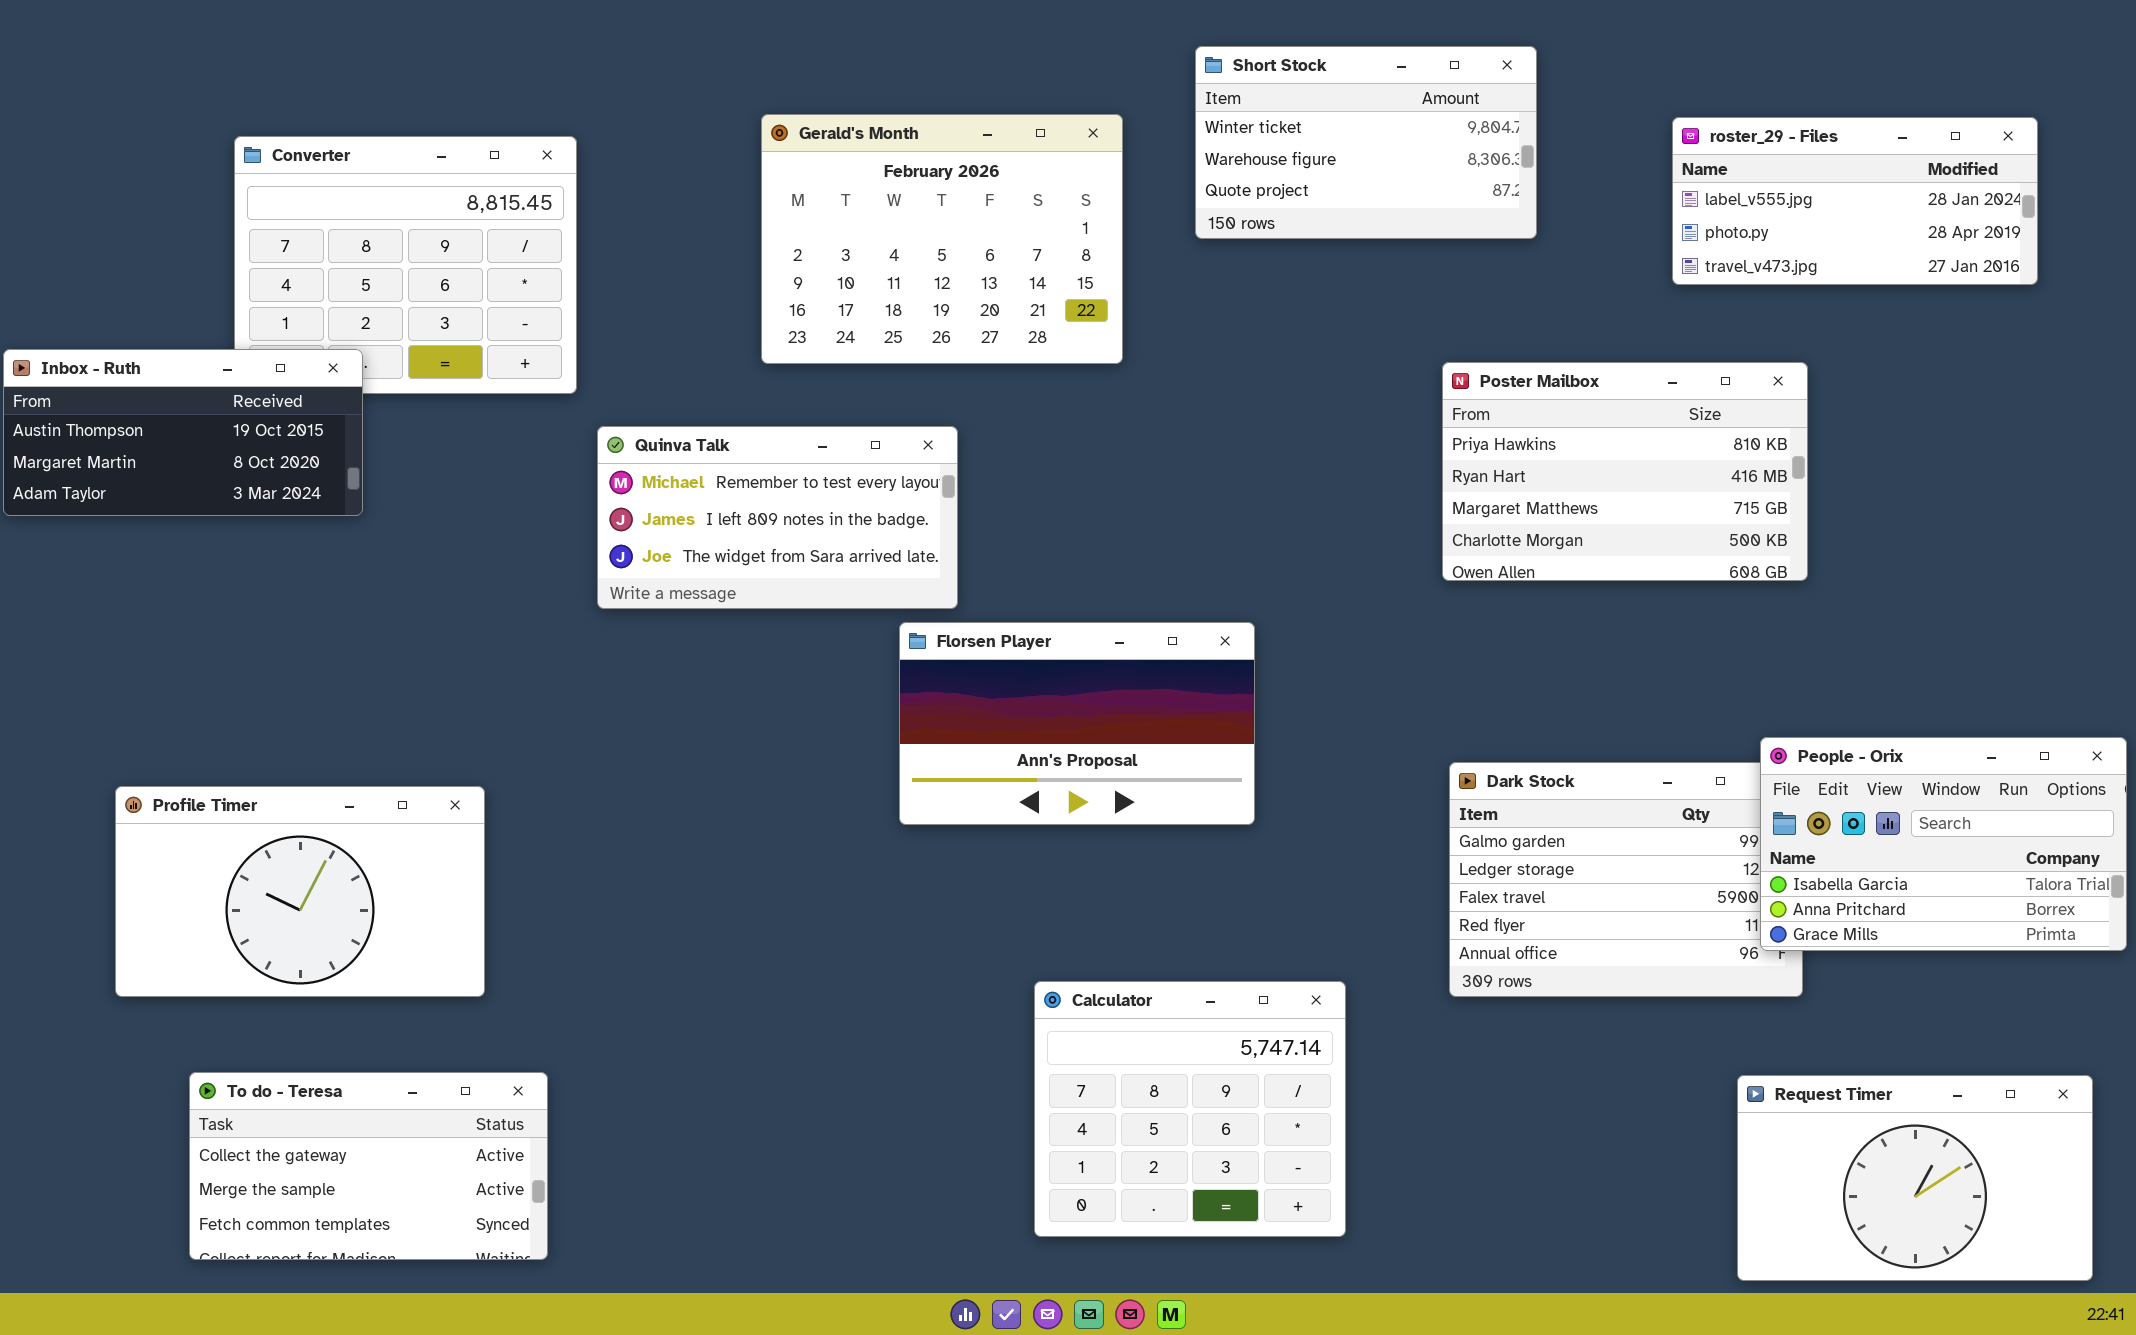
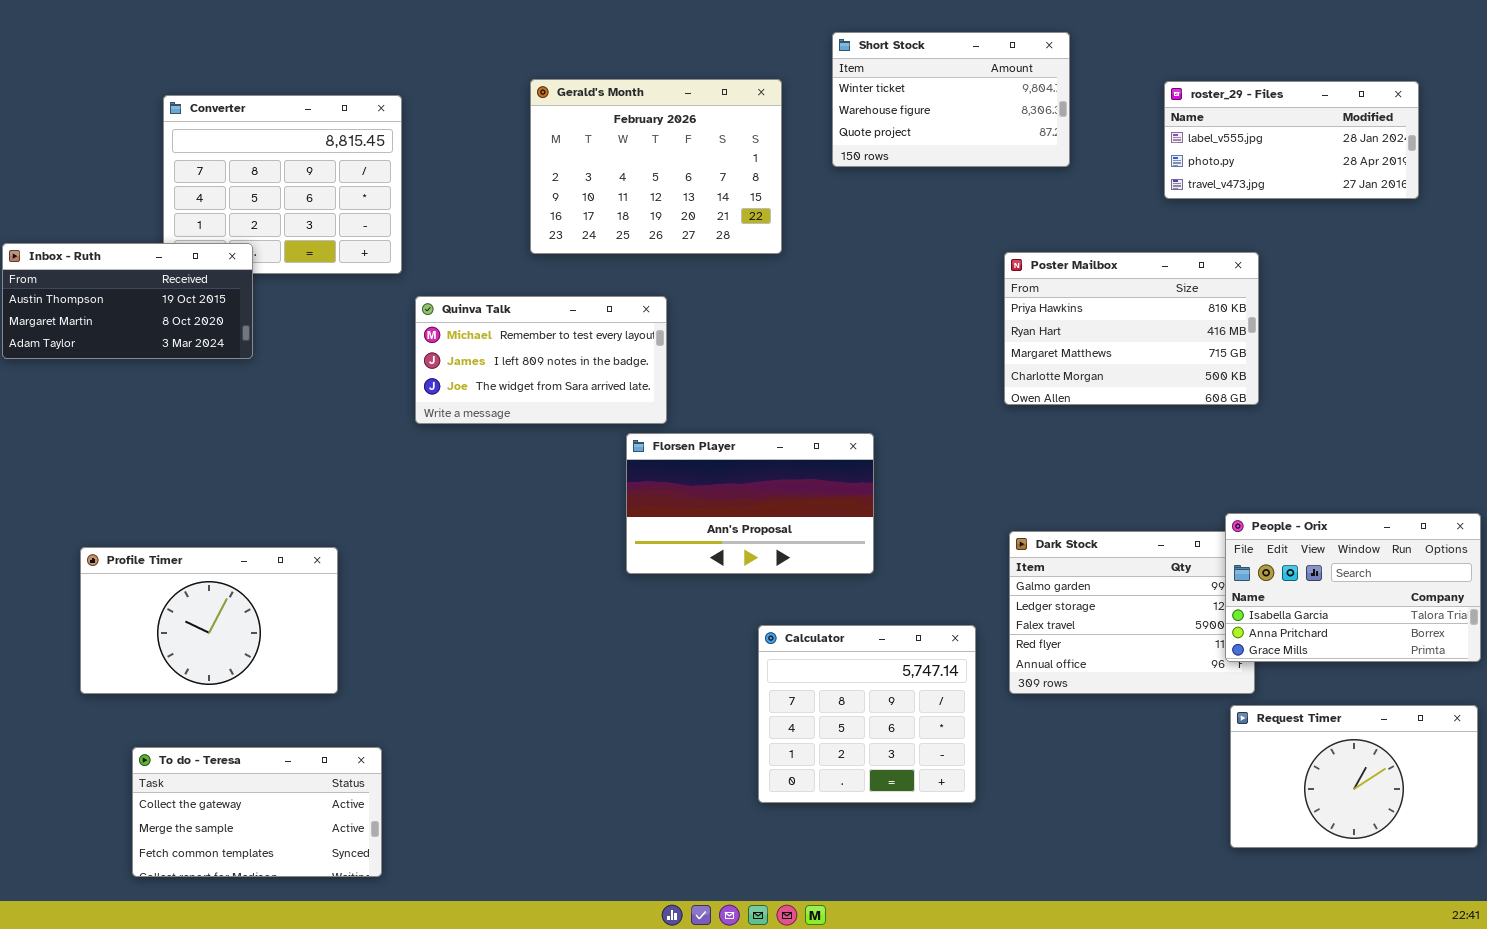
Calculator: [1034,981,1346,1237] -> [758,625,976,803], moved
Request Timer: [1737,1075,2093,1281] -> [1230,705,1478,848], moved

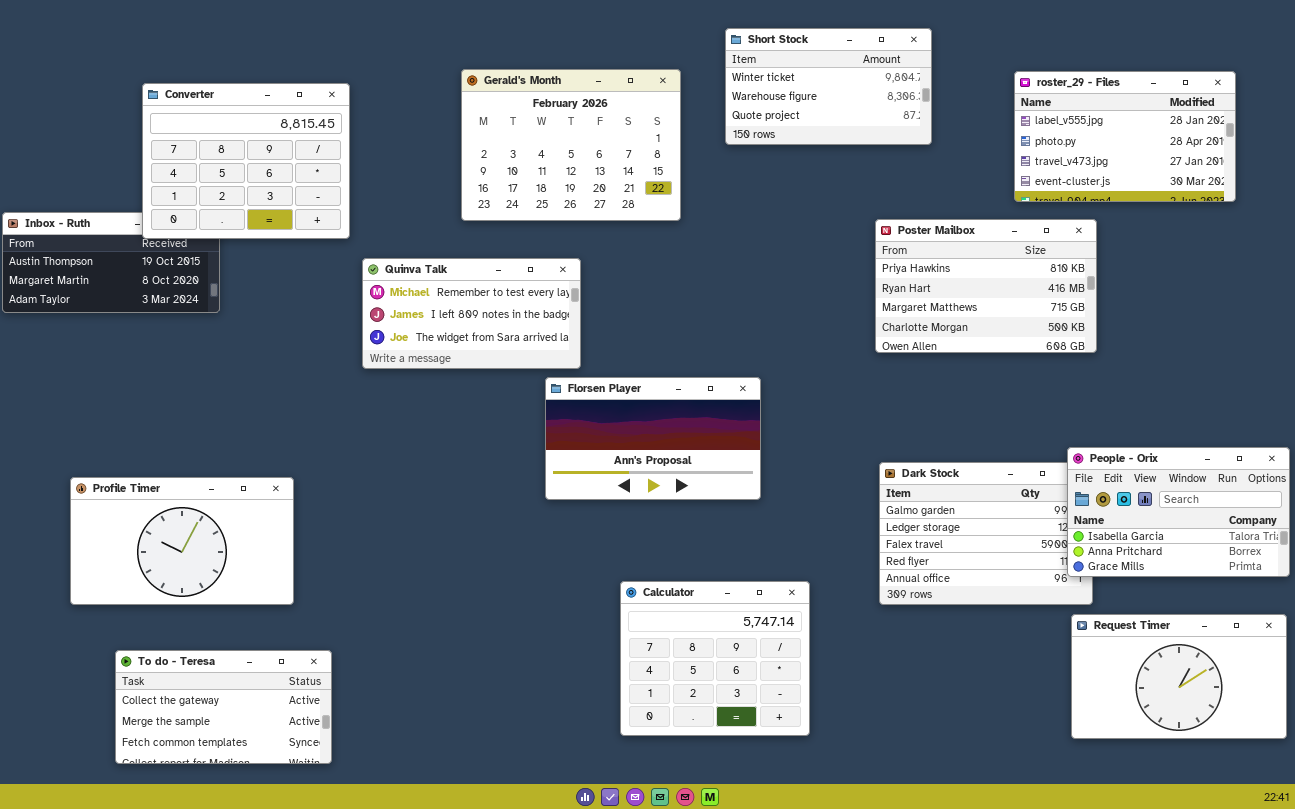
roster_29 - Files: [1164,81,1419,199] -> [1014,71,1236,202], resized
Converter: [163,95,402,274] -> [142,83,350,239], raised
Calculator: [758,625,976,803] -> [620,581,810,736], moved

